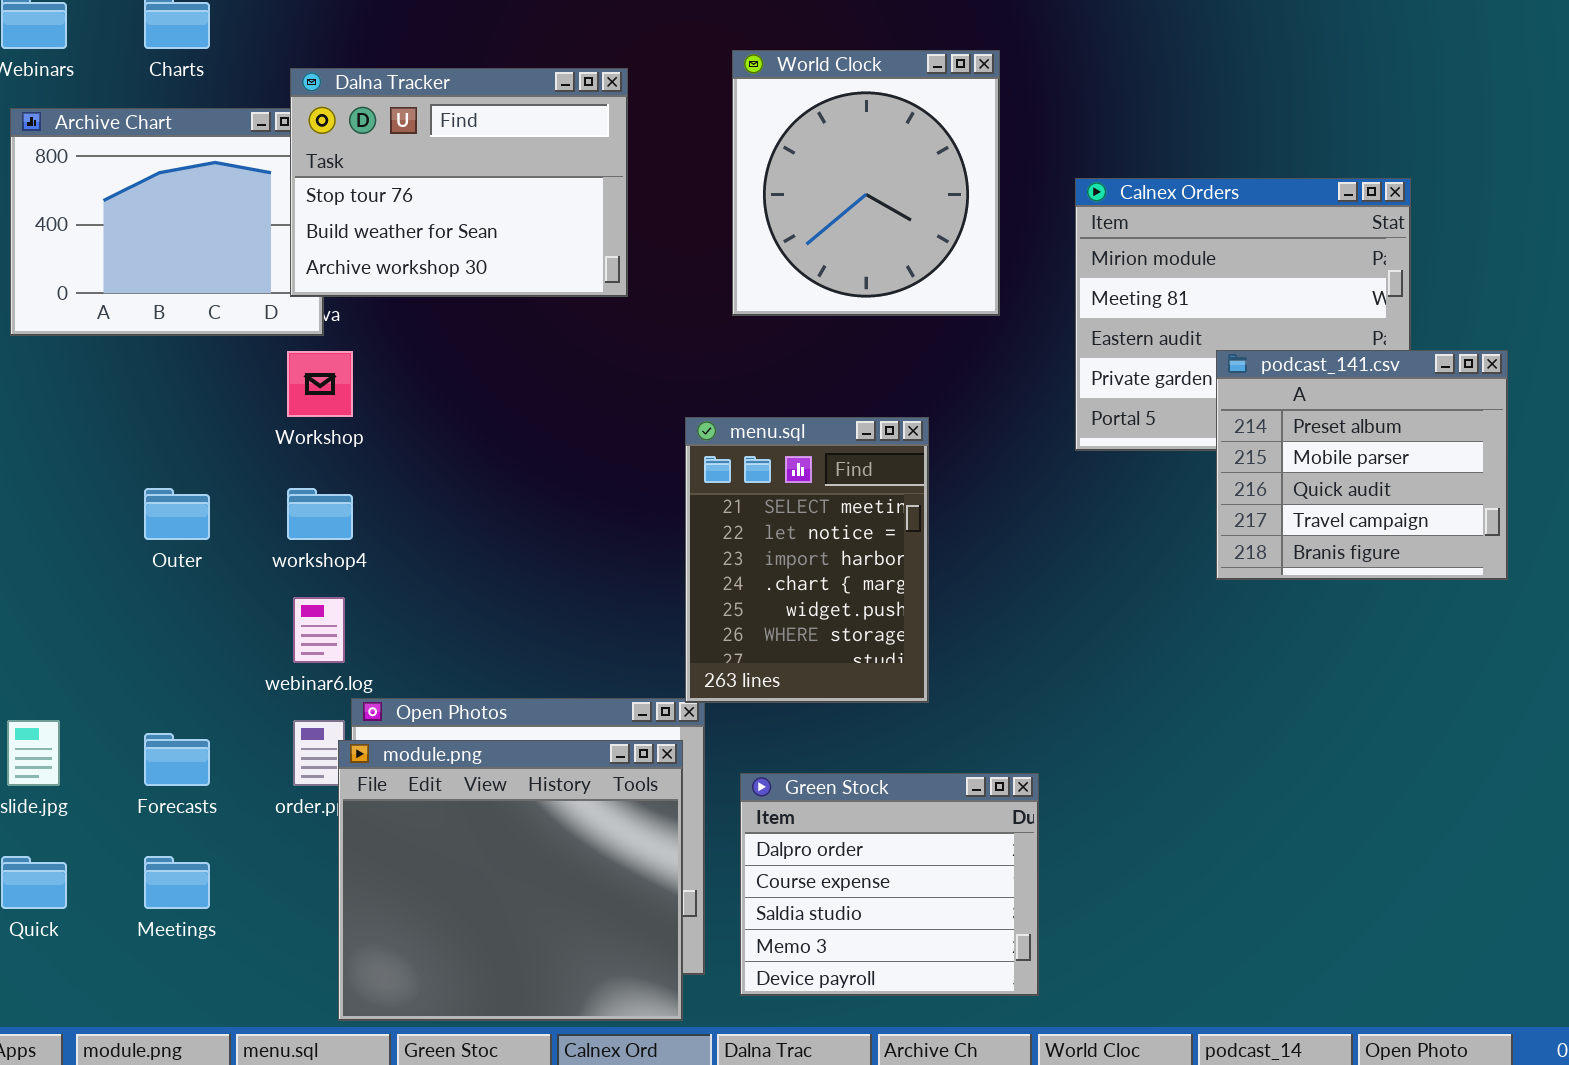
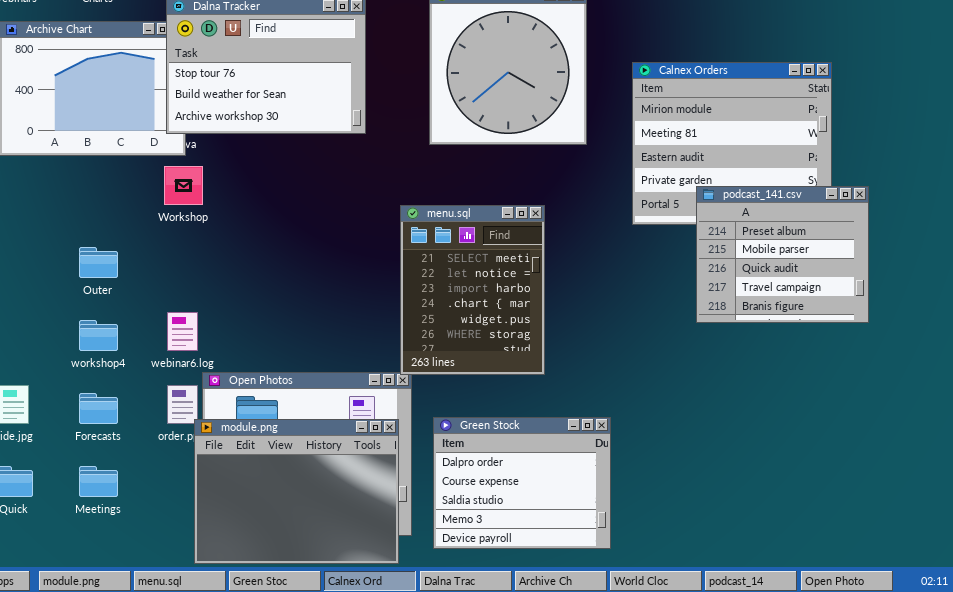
podcast_141.csv: [1216,350,1508,580] -> [696,186,869,323], moved
workshop4: [287,488,353,540] -> [79,320,118,351], moved
module.png: [338,740,683,1021] -> [194,419,399,564], resized

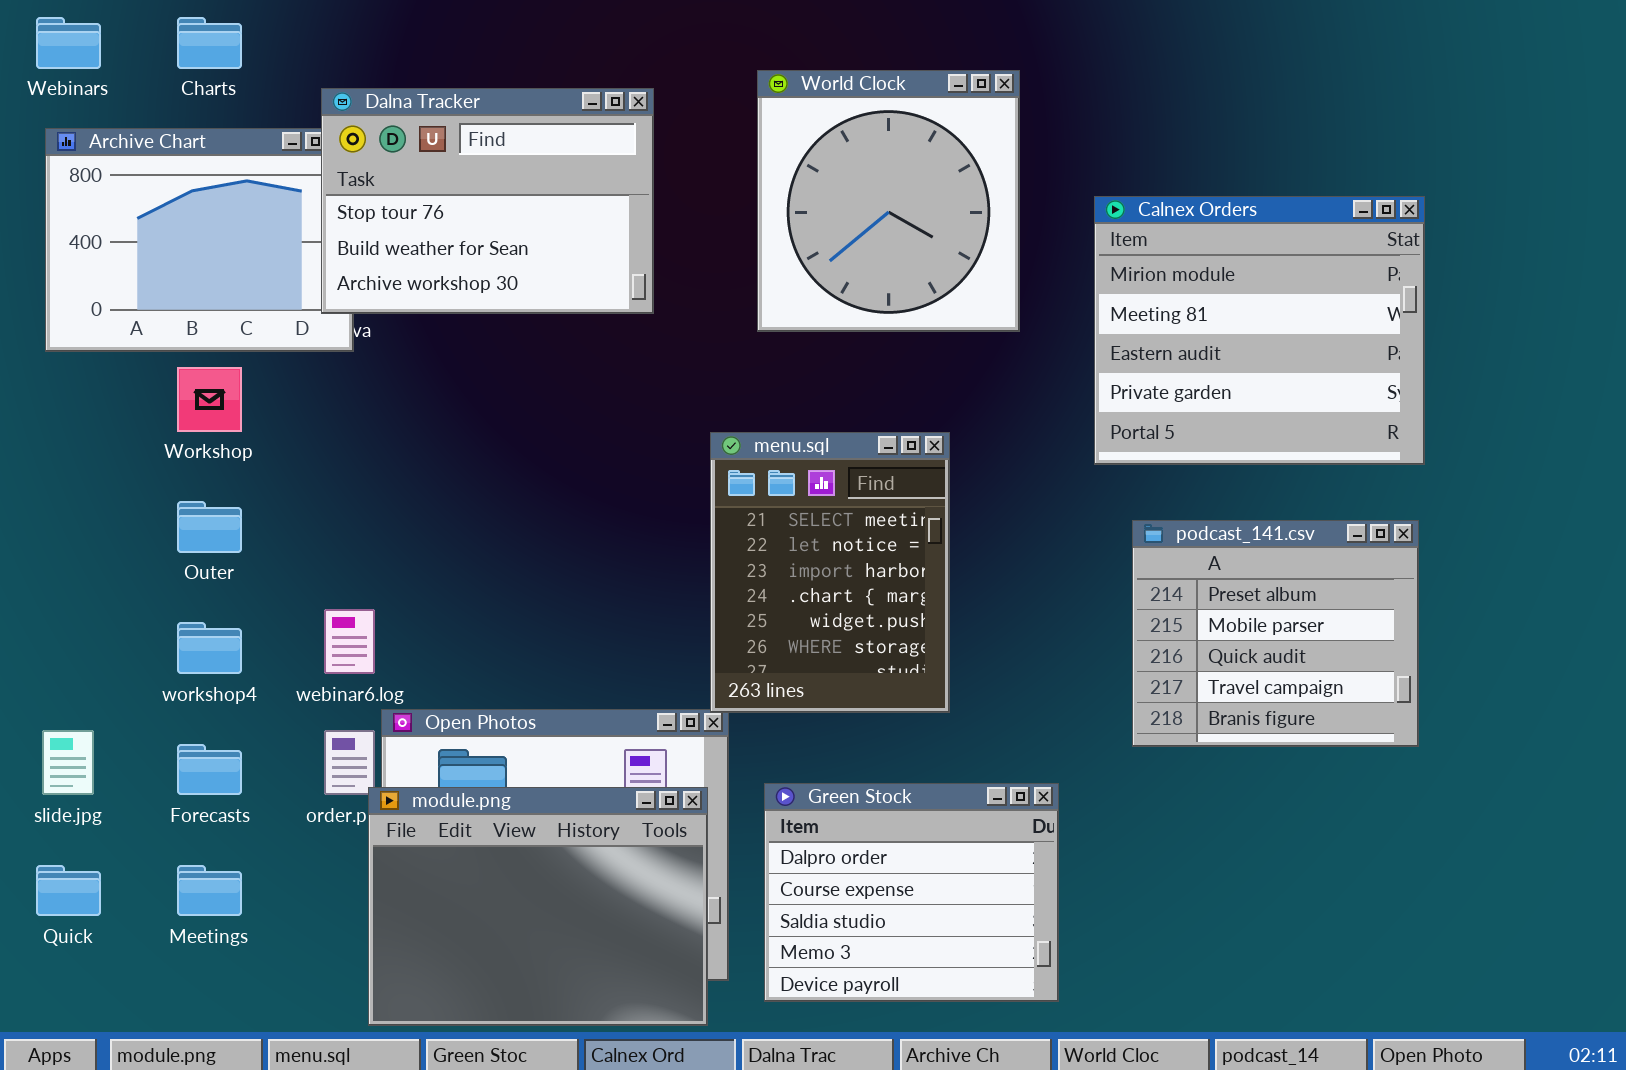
Workshop: [164,166,203,205] -> [177,367,242,432], moved
podcast_141.csv: [696,186,869,323] -> [1132,520,1419,747], moved

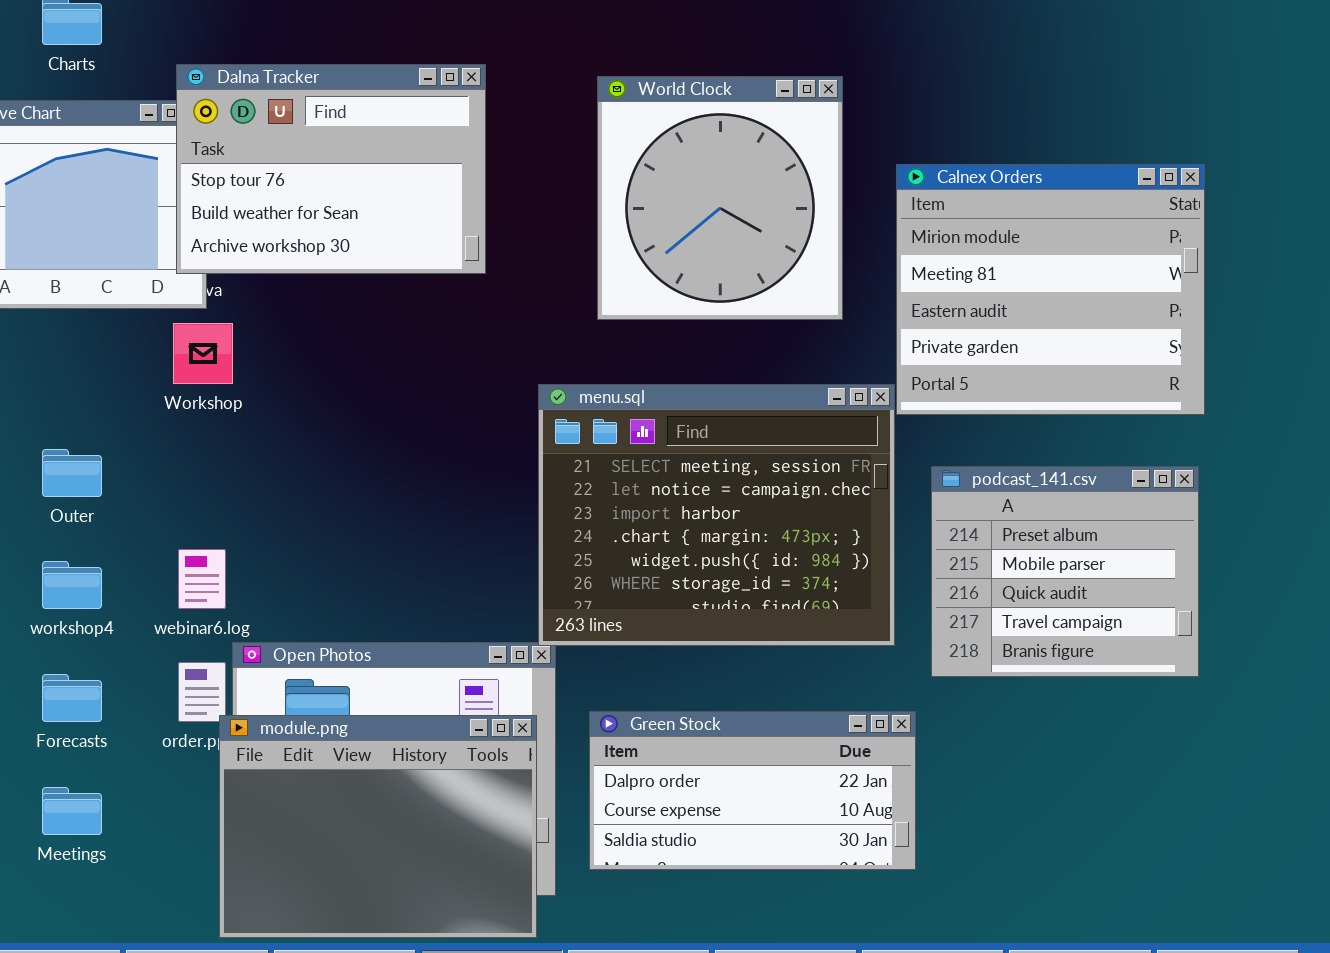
World Clock: [757,70,1020,332] -> [597,76,843,320], moved
Workshop: [177,367,242,432] -> [173,323,233,384], moved
menu.sql: [710,432,950,713] -> [538,384,895,646], resized
Green Stock: [764,783,1059,1002] -> [589,711,916,870], resized

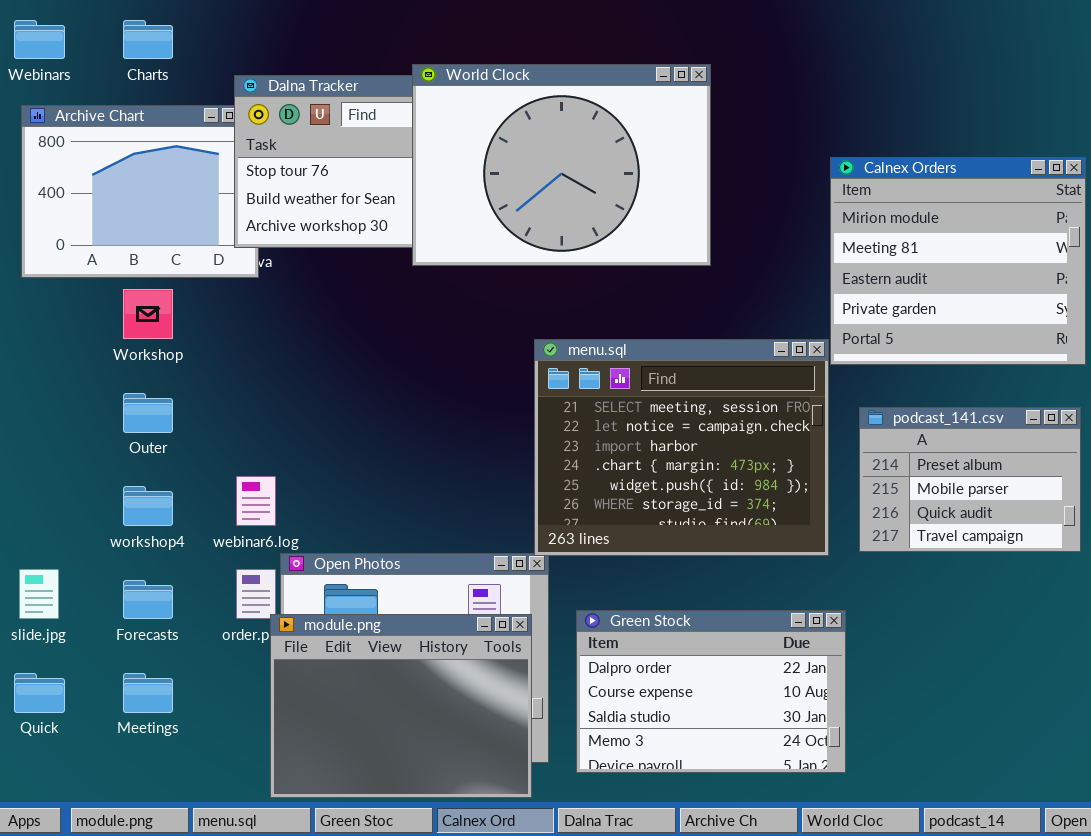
World Clock: [597,76,843,320] -> [412,64,711,266], moved, resized
Workshop: [173,323,233,384] -> [123,289,173,339], moved
podcast_141.csv: [931,466,1199,677] -> [859,407,1081,552], resized
Green Stock: [589,711,916,870] -> [576,610,846,773], resized

